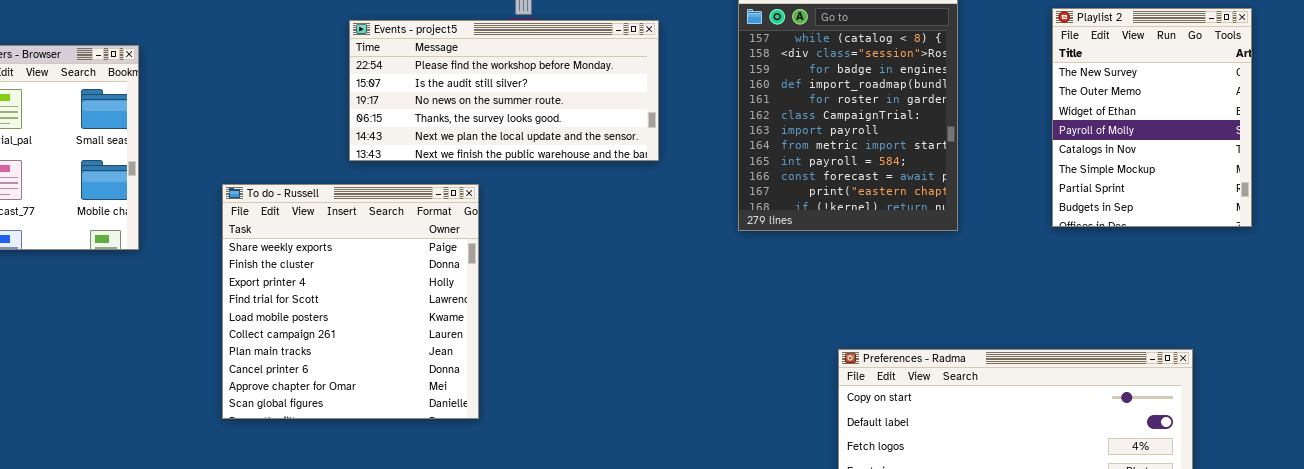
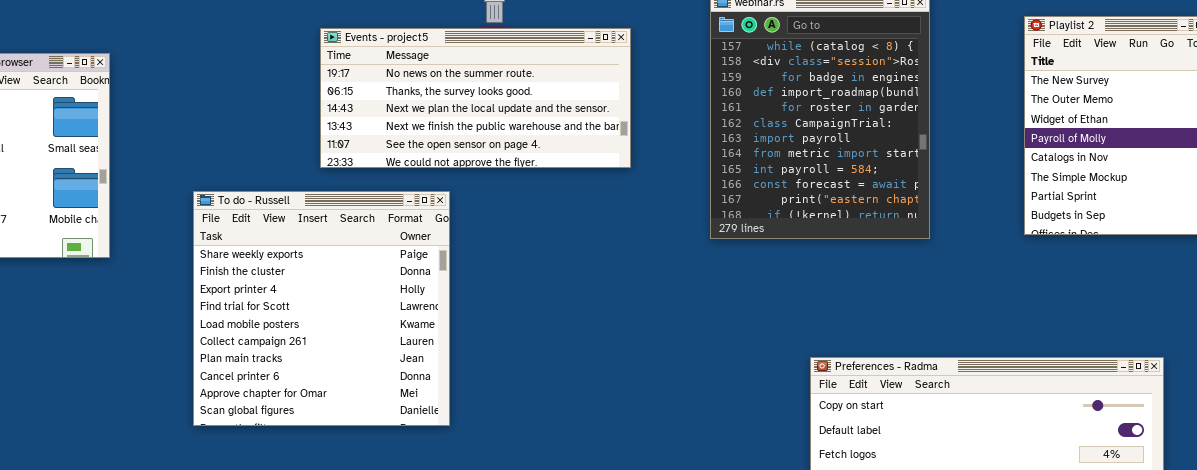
Events - project5: [349,20,659,161] -> [320,28,631,168], scrolled down 2 rows

